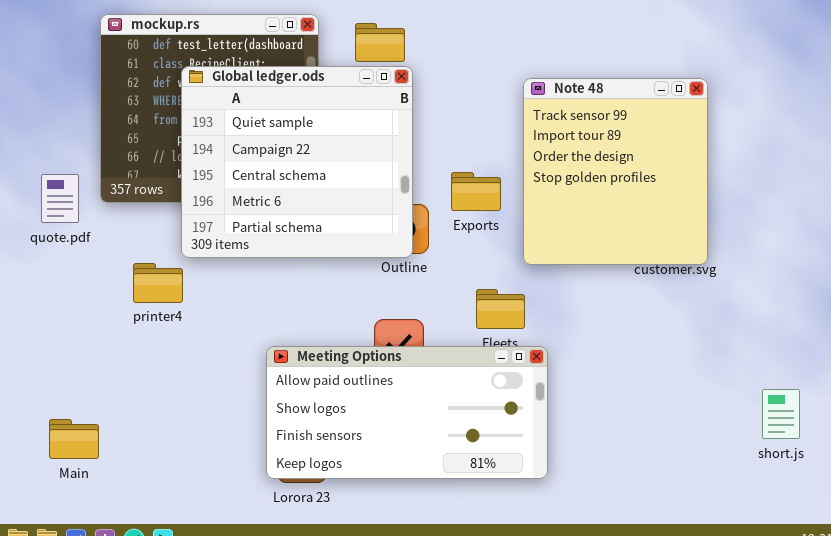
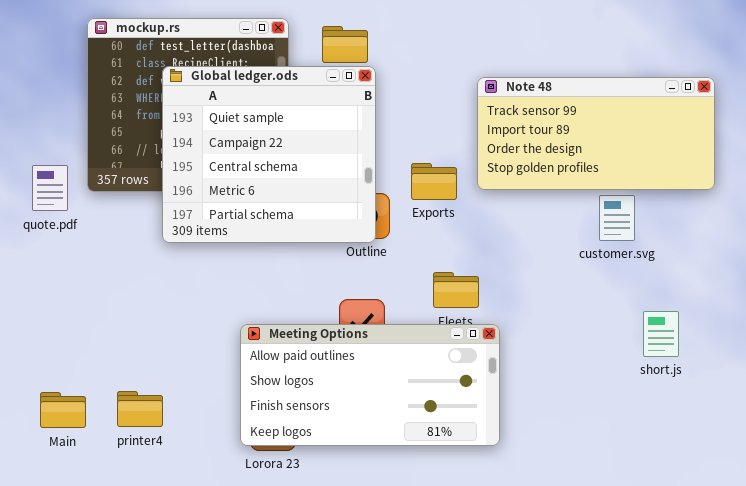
Note 48: [523,78,708,265] -> [477,77,715,190], resized
printer4: [133,263,183,303] -> [117,391,163,427], moved
short.js: [762,389,800,439] -> [643,311,679,357], moved

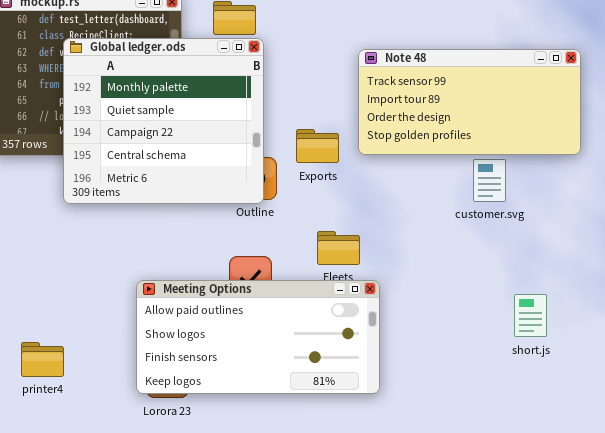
Global ledger.ods: [162,66,376,243] -> [63,38,264,204], scrolled up 1 row
short.js: [643,311,679,357] -> [514,294,547,337], moved

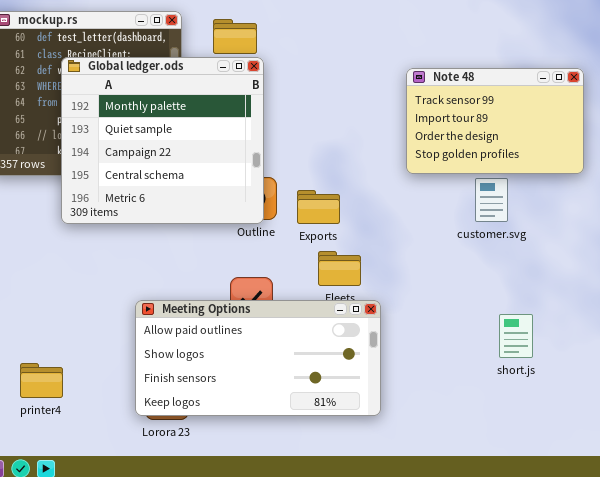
Note 48: [358,49,581,155] -> [406,68,584,174], resized
Exports: [296,129,339,163] -> [297,190,340,224], moved
short.js: [514,294,547,337] -> [499,314,533,358], moved

